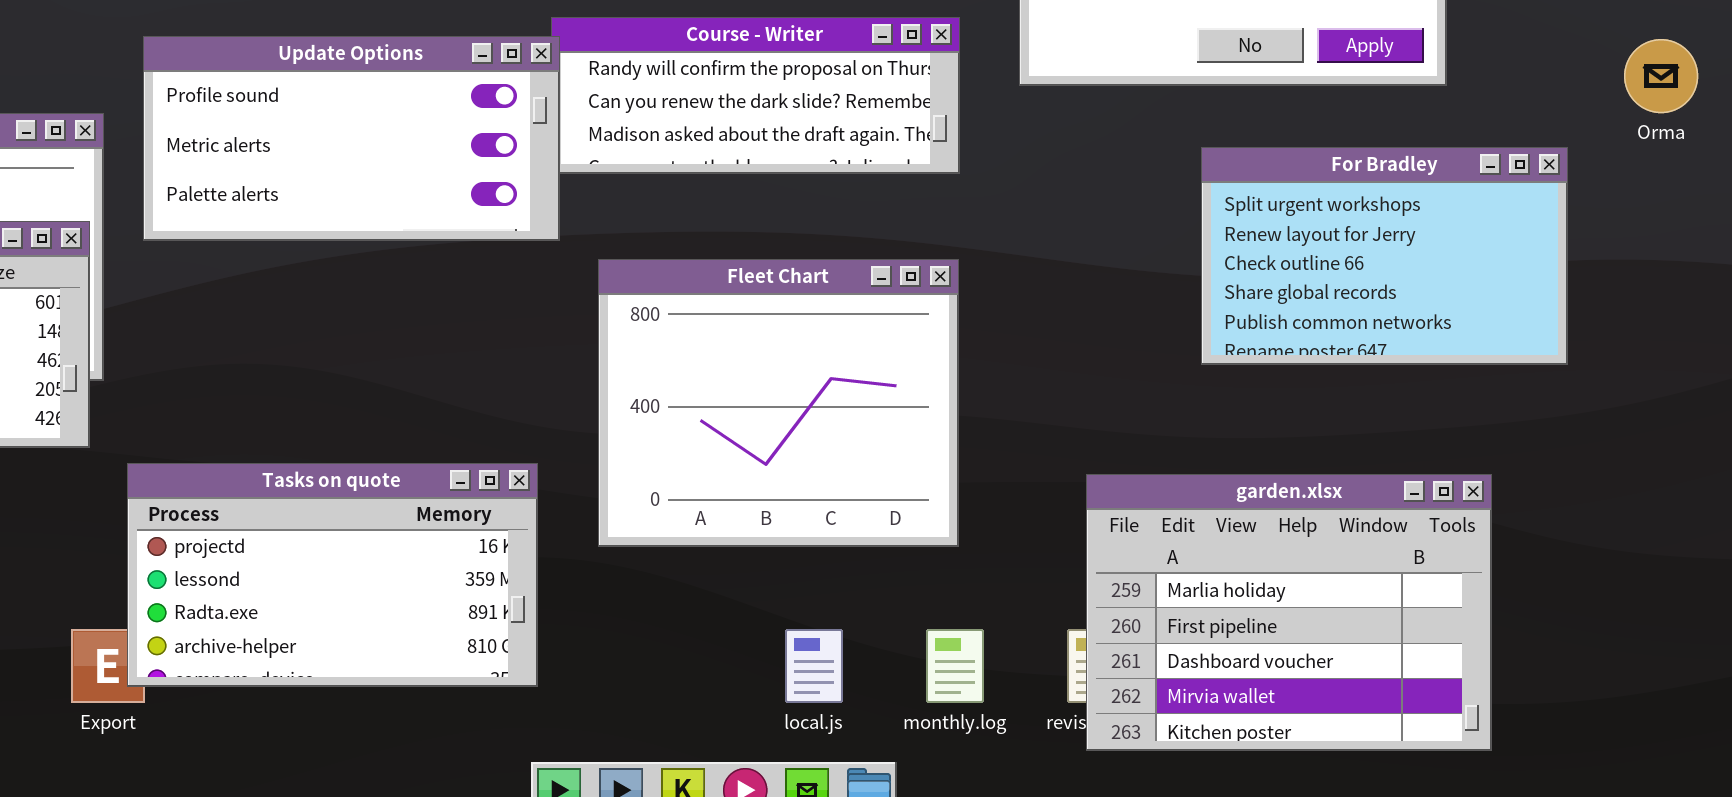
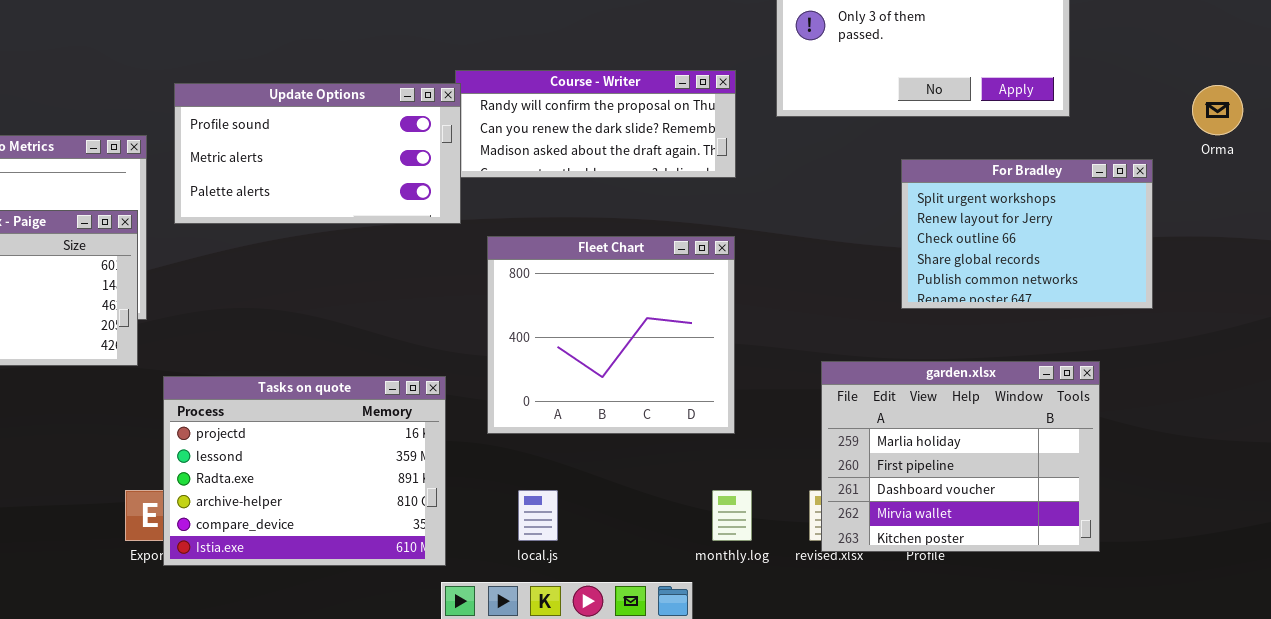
Tasks on quote: [127,463,538,687] -> [163,376,446,566], resized
garden.xlsx: [1086,474,1492,751] -> [821,361,1100,552], moved
local.js: [785,629,843,703] -> [518,490,558,541], moved

